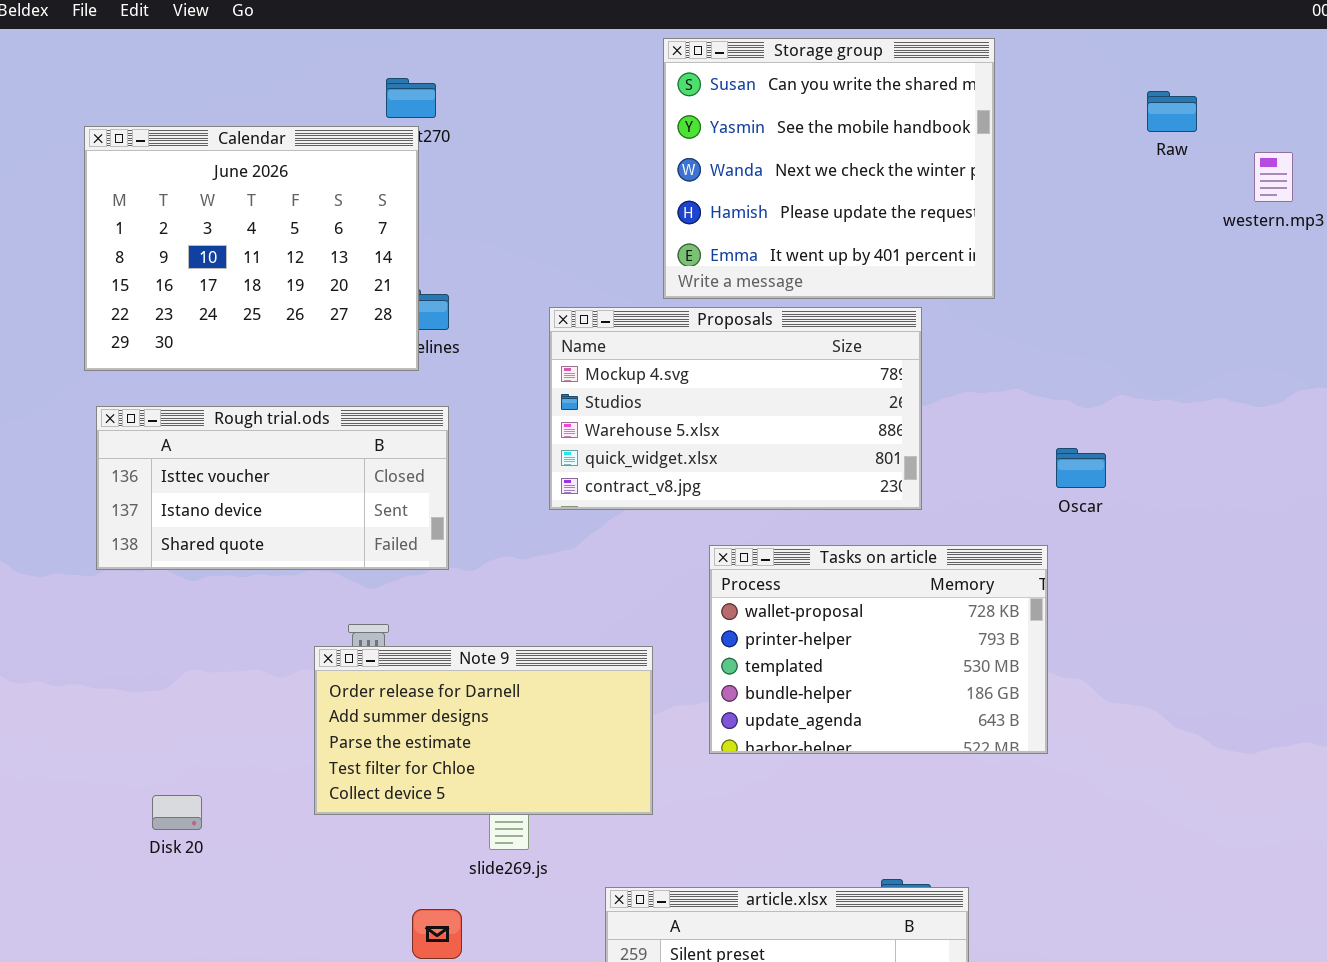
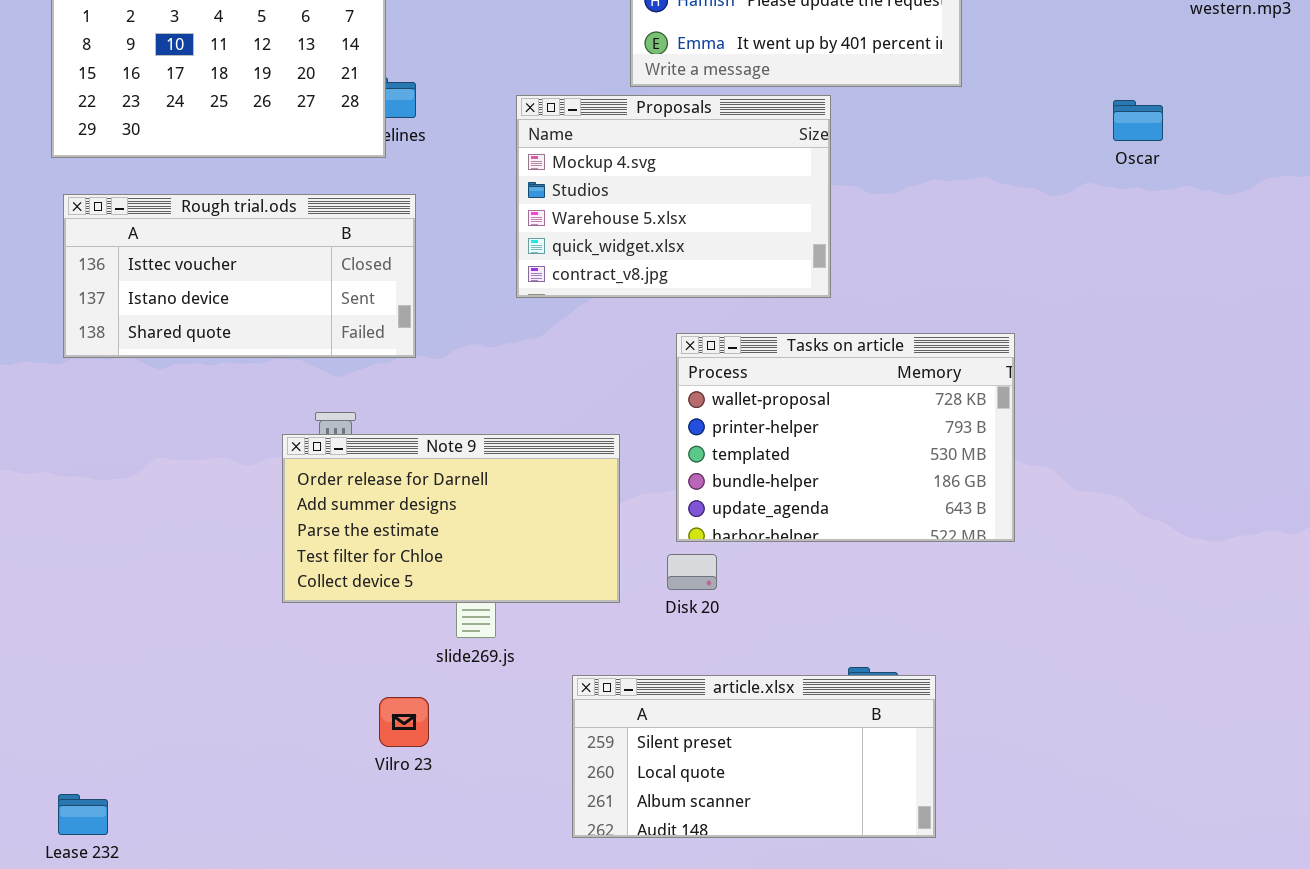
Proposals: [549,307,922,510] -> [516,95,831,298], resized
Oscar: [1056,448,1106,488] -> [1113,100,1163,141], moved
Disk 20: [152,795,202,830] -> [667,554,717,590], moved

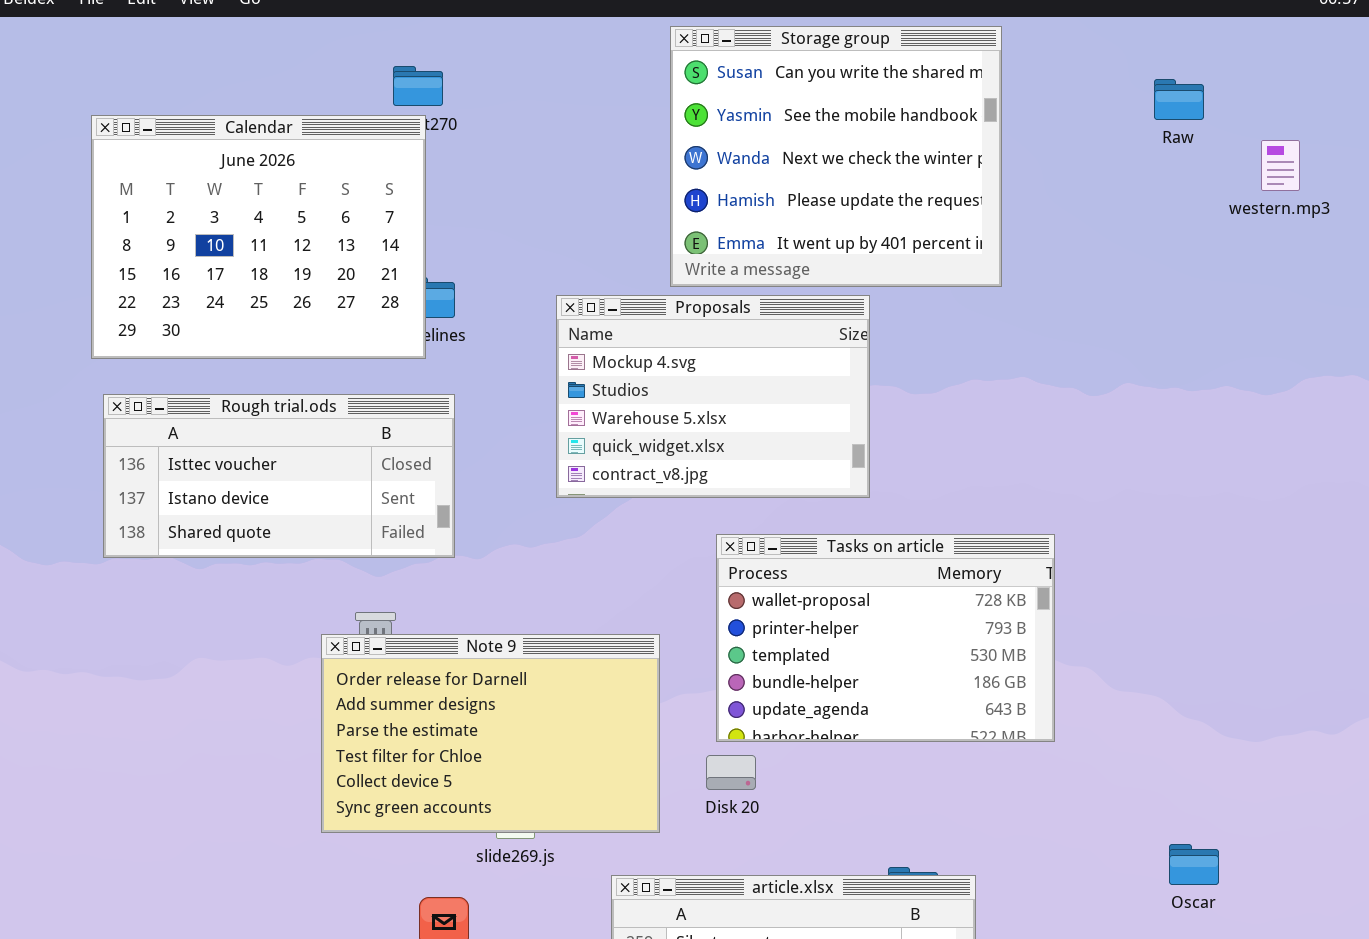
Oscar: [1113,100,1163,141] -> [1169,844,1219,885], moved
Note 9: [282,434,620,603] -> [321,634,660,833], resized

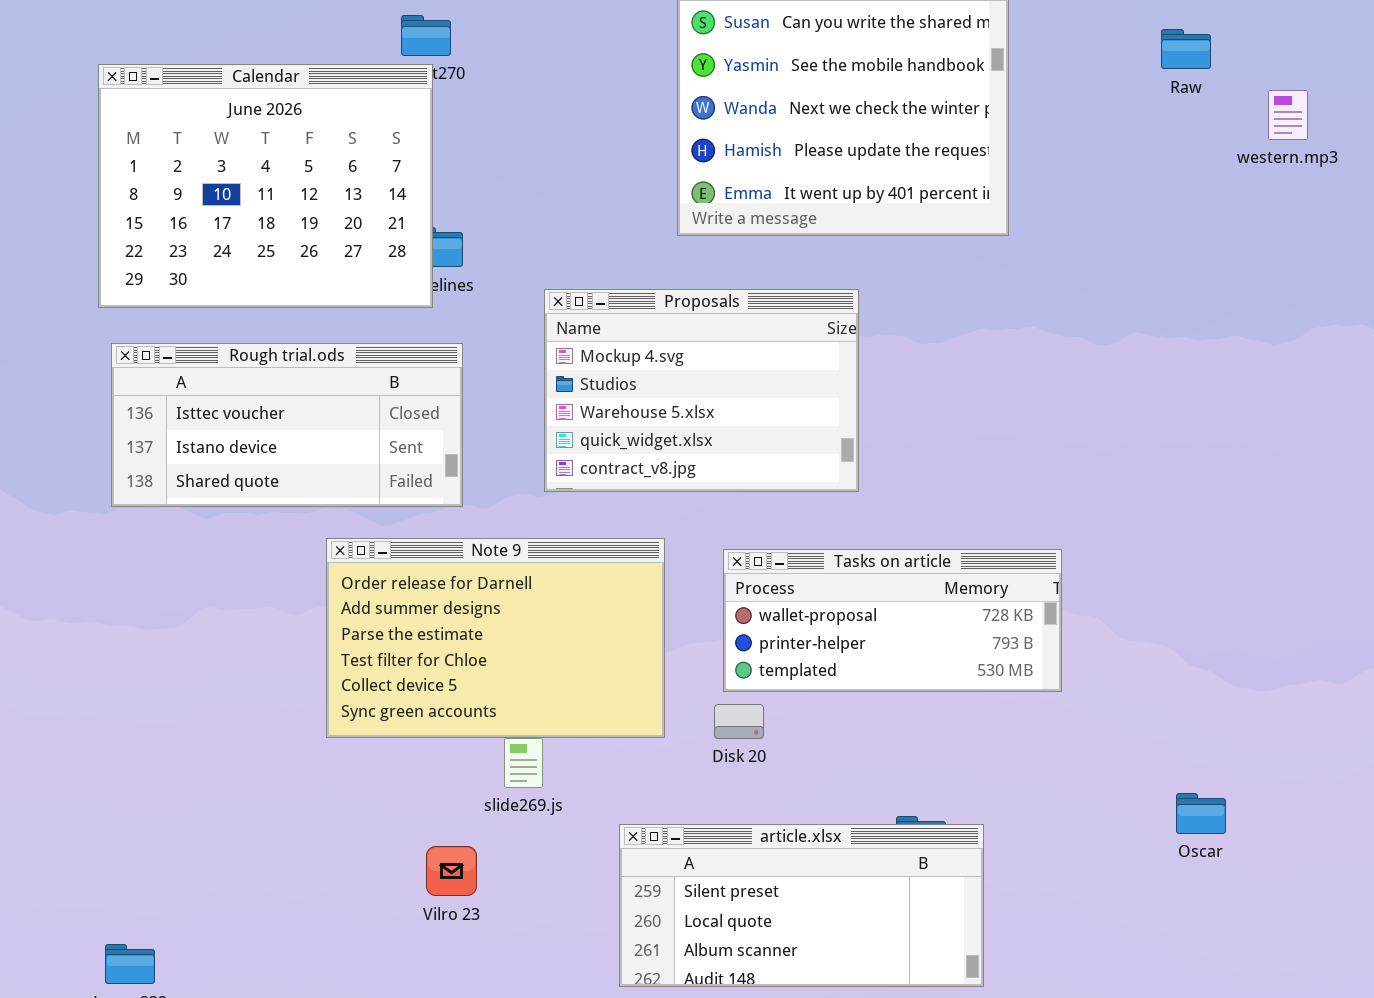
Proposals: [556,295,870,498] -> [544,289,859,492], moved
Tasks on article: [716,534,1055,742] -> [723,549,1062,692], resized
Note 9: [321,634,660,833] -> [326,538,665,738], moved

